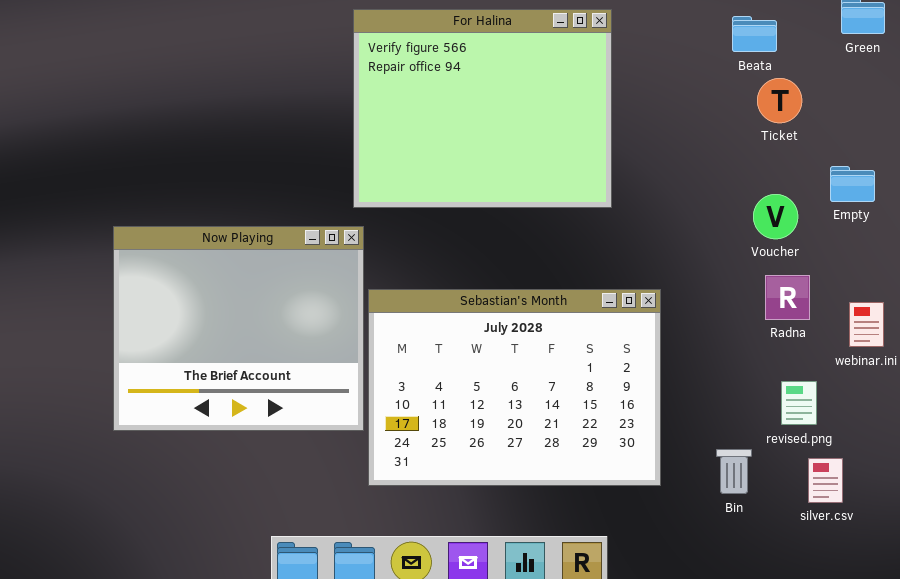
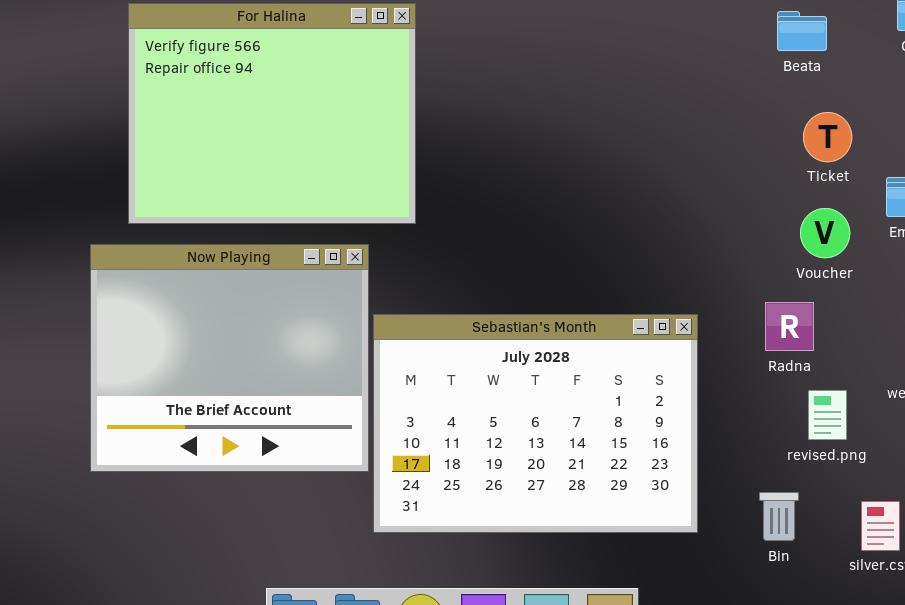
For Halina: [353,9,612,208] -> [128,3,416,224], moved
Ticket: [757,78,802,123] -> [803,112,852,162], moved
Radna: [765,275,810,320] -> [765,302,814,351], moved
revised.png: [781,381,817,425] -> [808,390,847,440], moved

